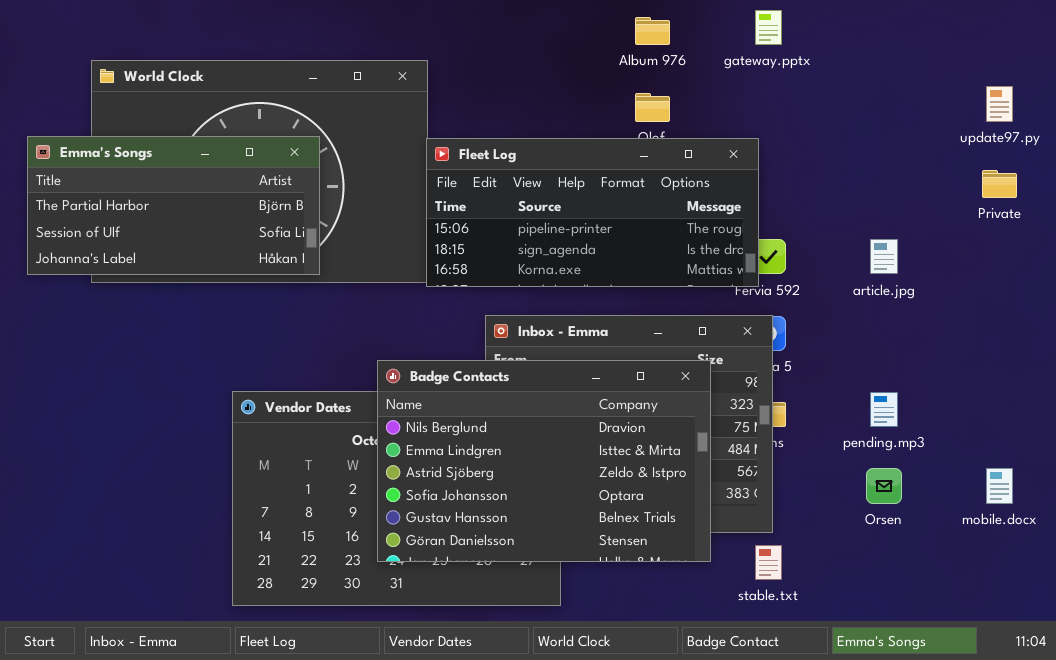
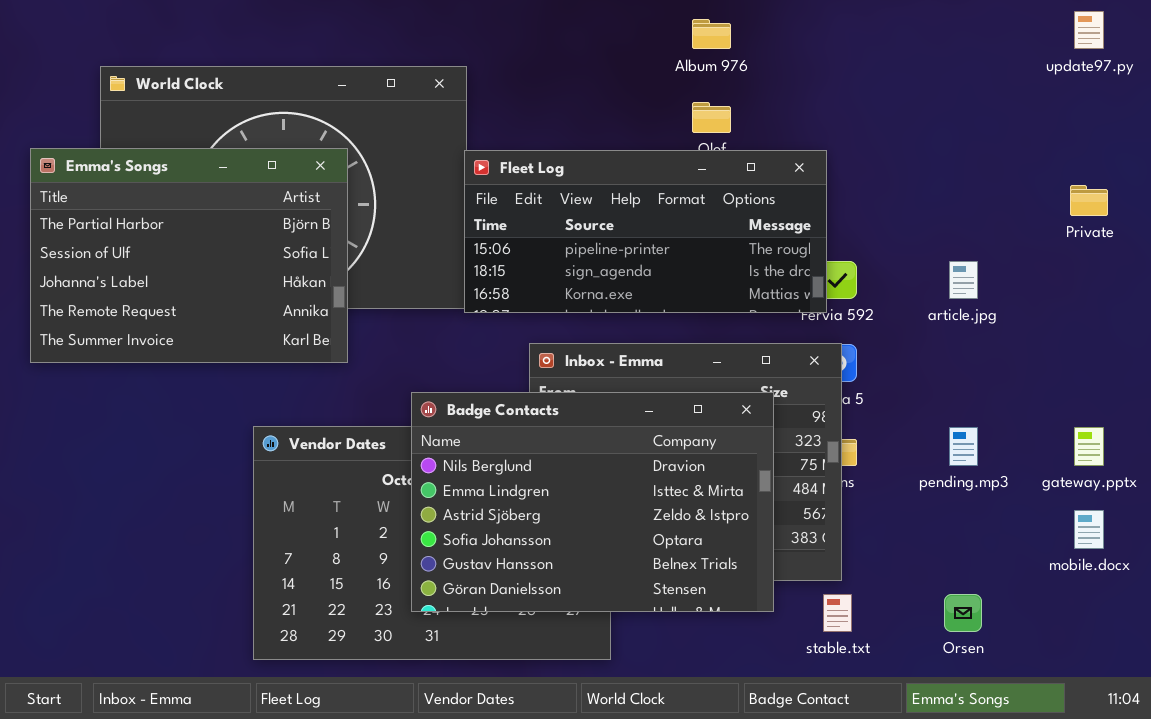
gateway.pptx: [755,10,782,45] -> [1074,427,1104,466], moved
update97.py: [986,86,1013,122] -> [1074,11,1104,49], moved
Emma's Songs: [27,136,320,275] -> [30,148,348,363], resized
Orsen: [866,468,902,504] -> [944,594,982,632], moved

